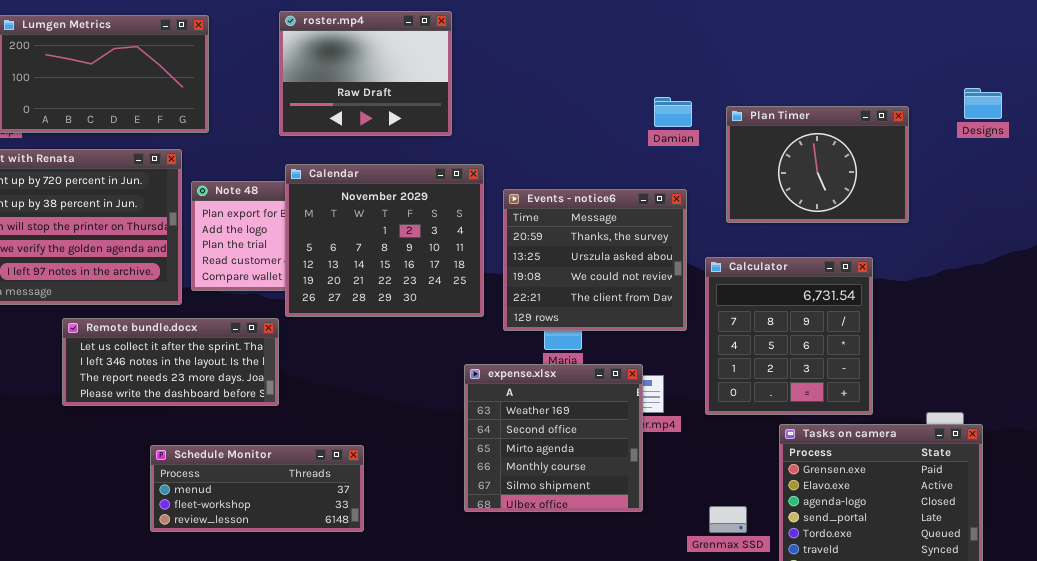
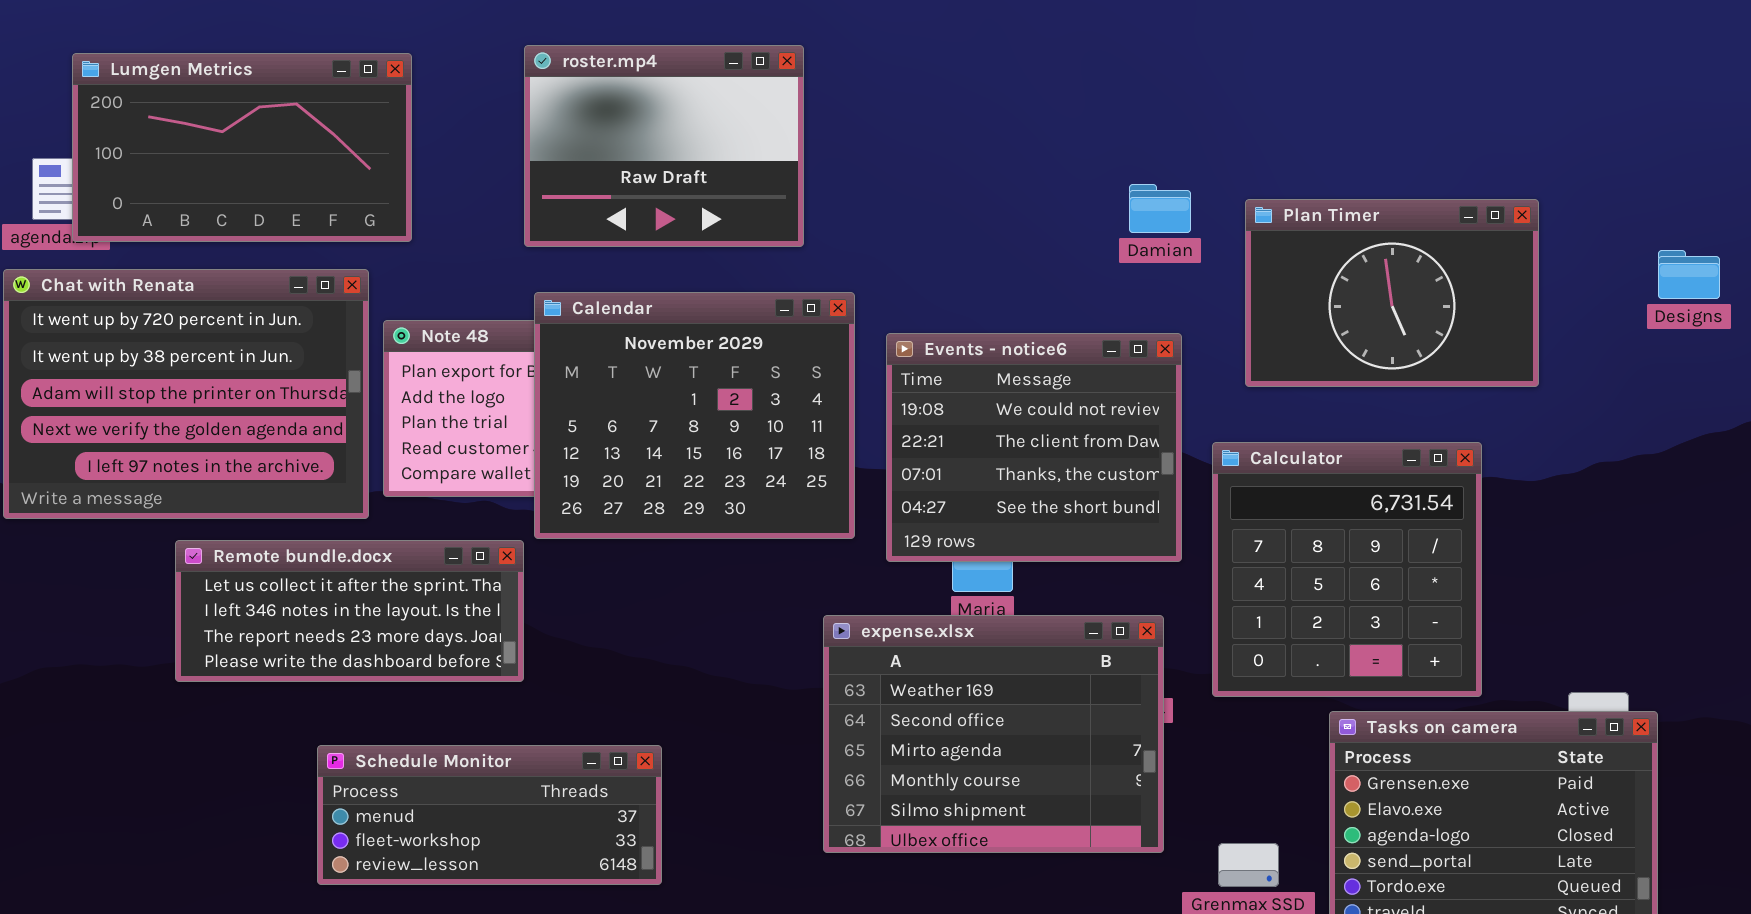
Designs: [964,88,1002,119] -> [1658,250,1720,299], moved
Events - notice6: [503,189,687,331] -> [886,333,1182,562], scrolled down 2 rows
expense.xlsx: [464,364,643,512] -> [823,615,1164,853], resized

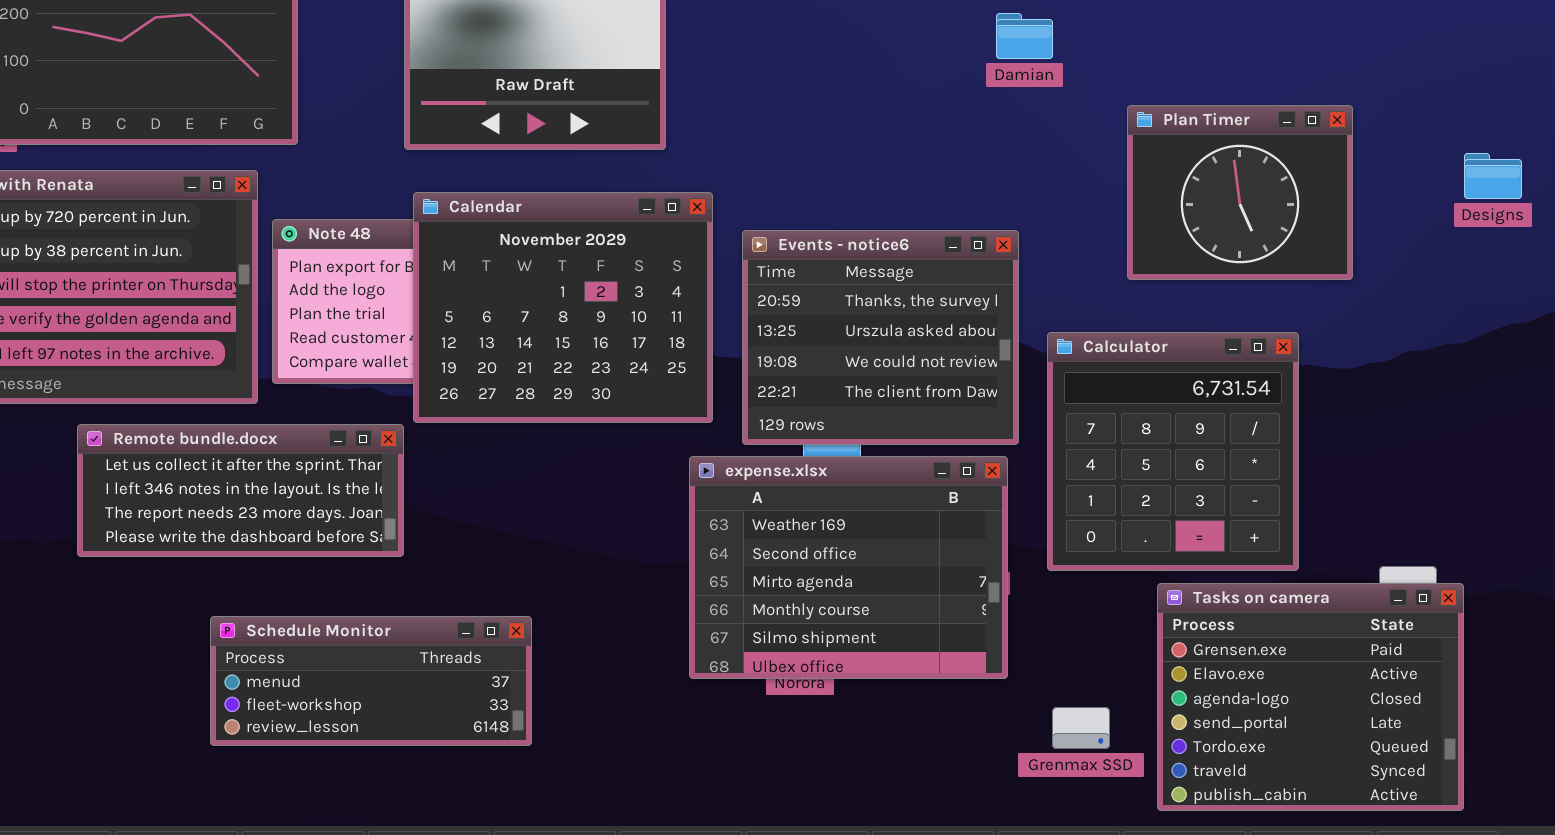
Damian: [1129,184,1191,233] -> [996,13,1053,59], moved
Plan Timer: [1245,199,1539,387] -> [1127,105,1353,280], resized
Events - notice6: [886,333,1182,562] -> [742,230,1019,445], scrolled up 2 rows
expense.xlsx: [823,615,1164,853] -> [689,456,1008,679], moved

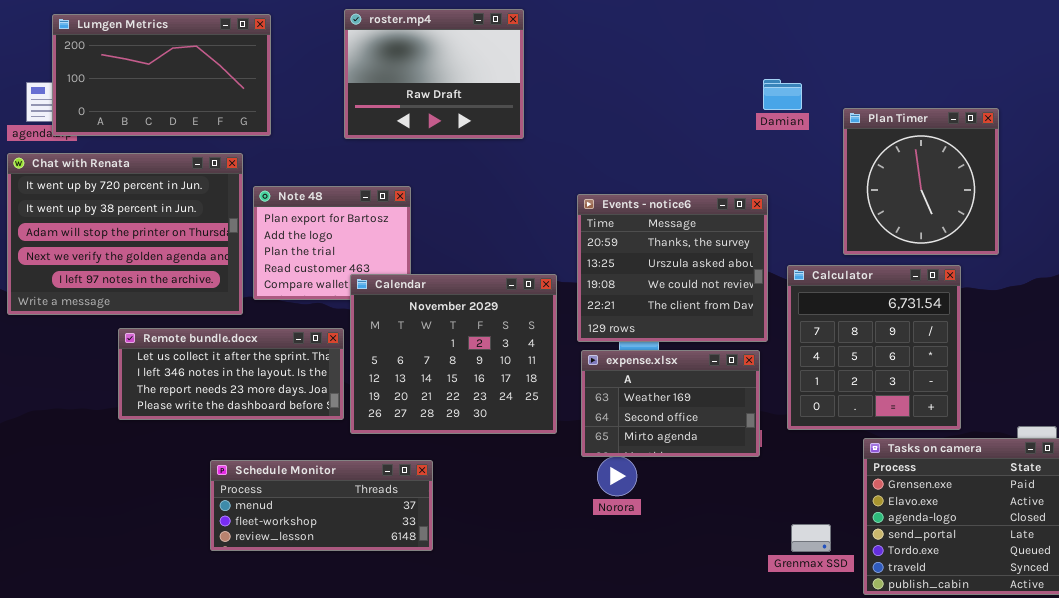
Damian: [996,13,1053,59] -> [763,79,802,110], moved
Plan Timer: [1127,105,1353,280] -> [843,108,999,255], resized
Calendar: [413,192,713,423] -> [350,274,557,434], moved
expense.xlsx: [689,456,1008,679] -> [581,350,760,457], resized

